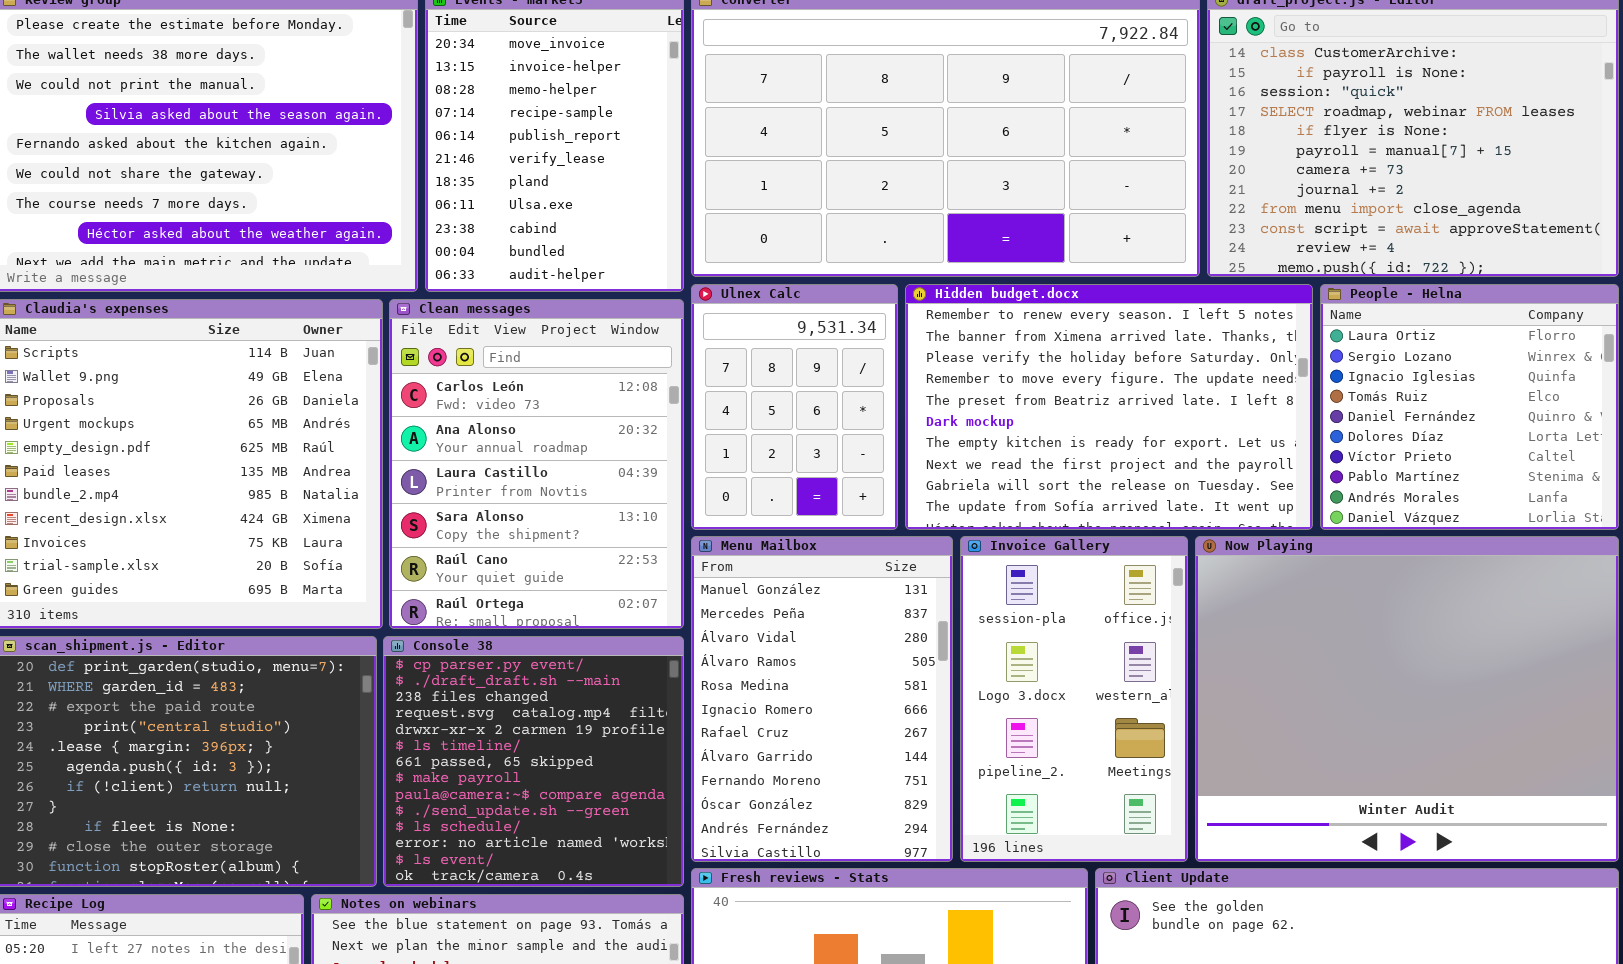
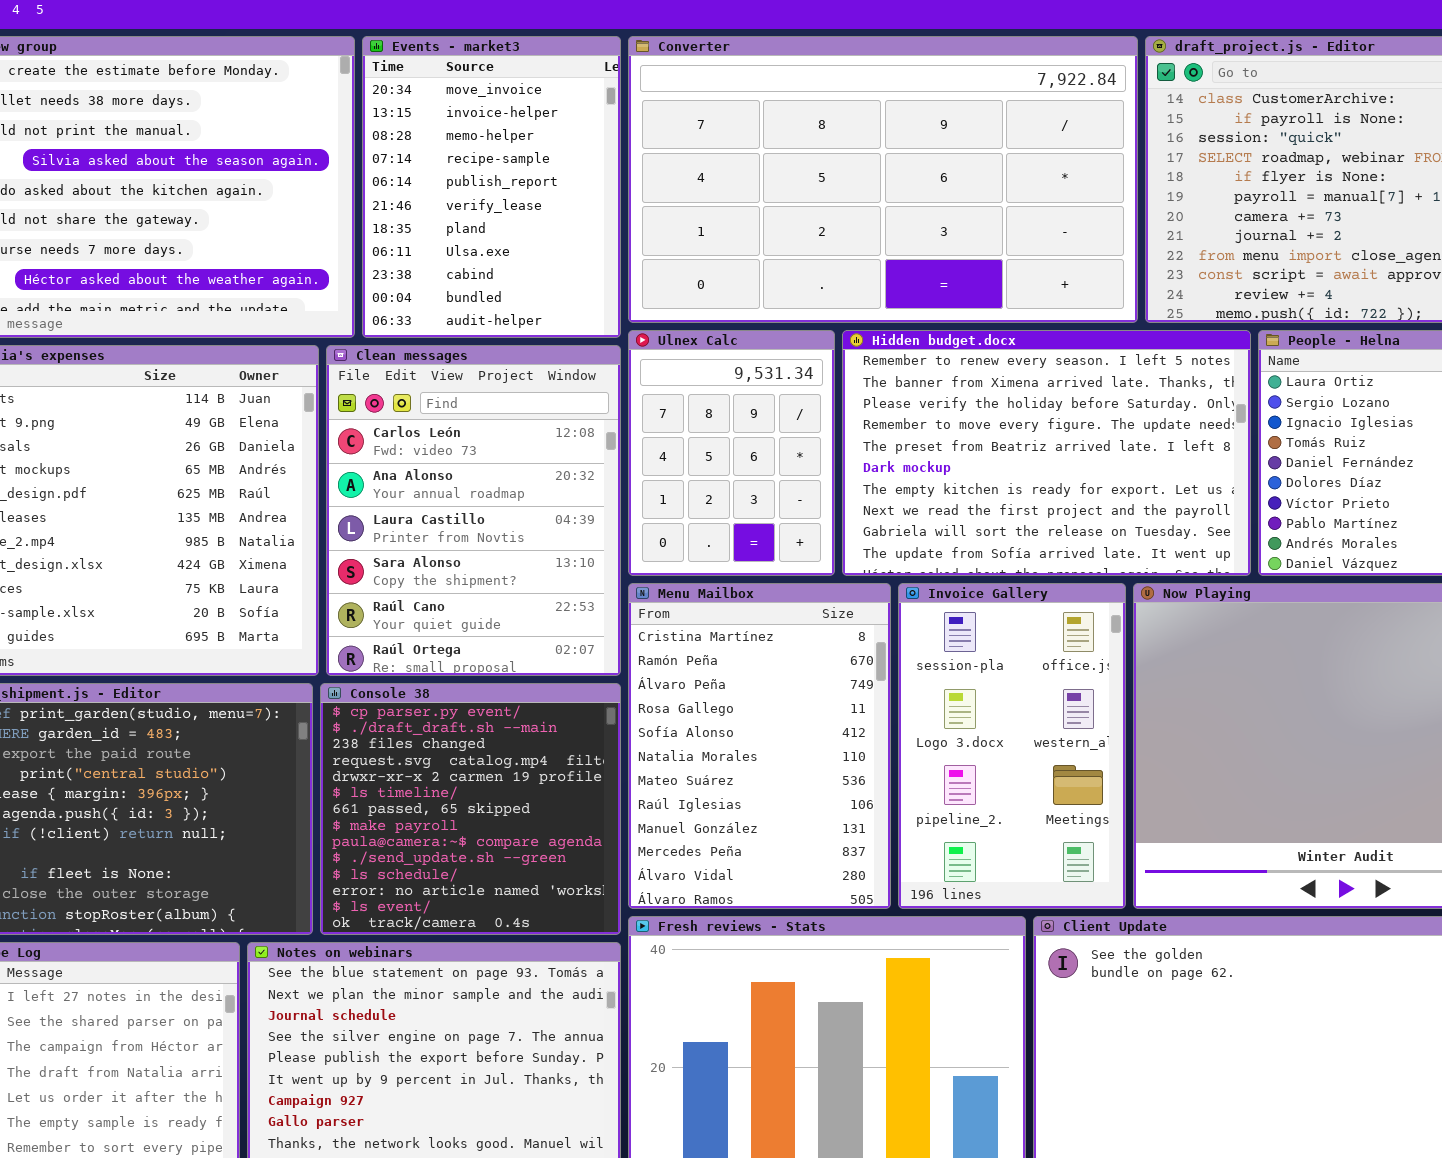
Menu Mailbox: [691,536,953,862] -> [628,583,891,909], scrolled up 8 rows

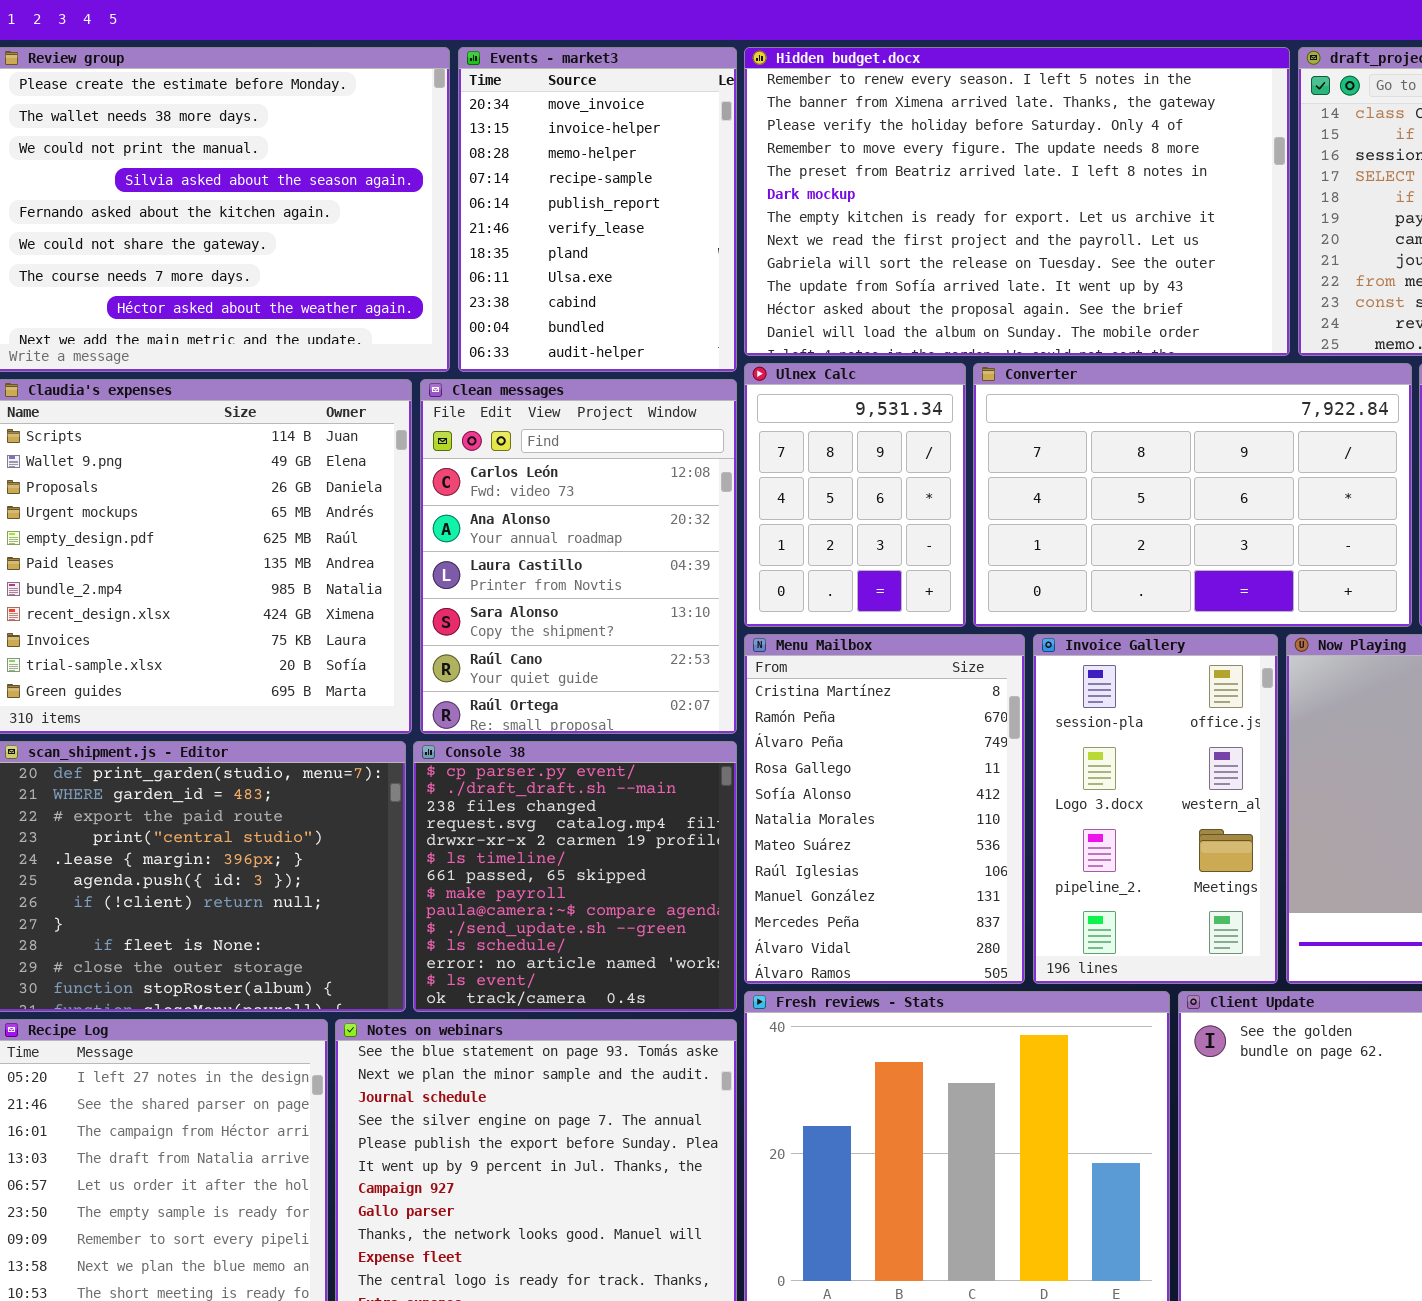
Converter: [628,36,1138,323] -> [973,363,1412,627], moved, resized
Hidden budget.docx: [842,330,1251,576] -> [744,47,1290,356], moved, resized

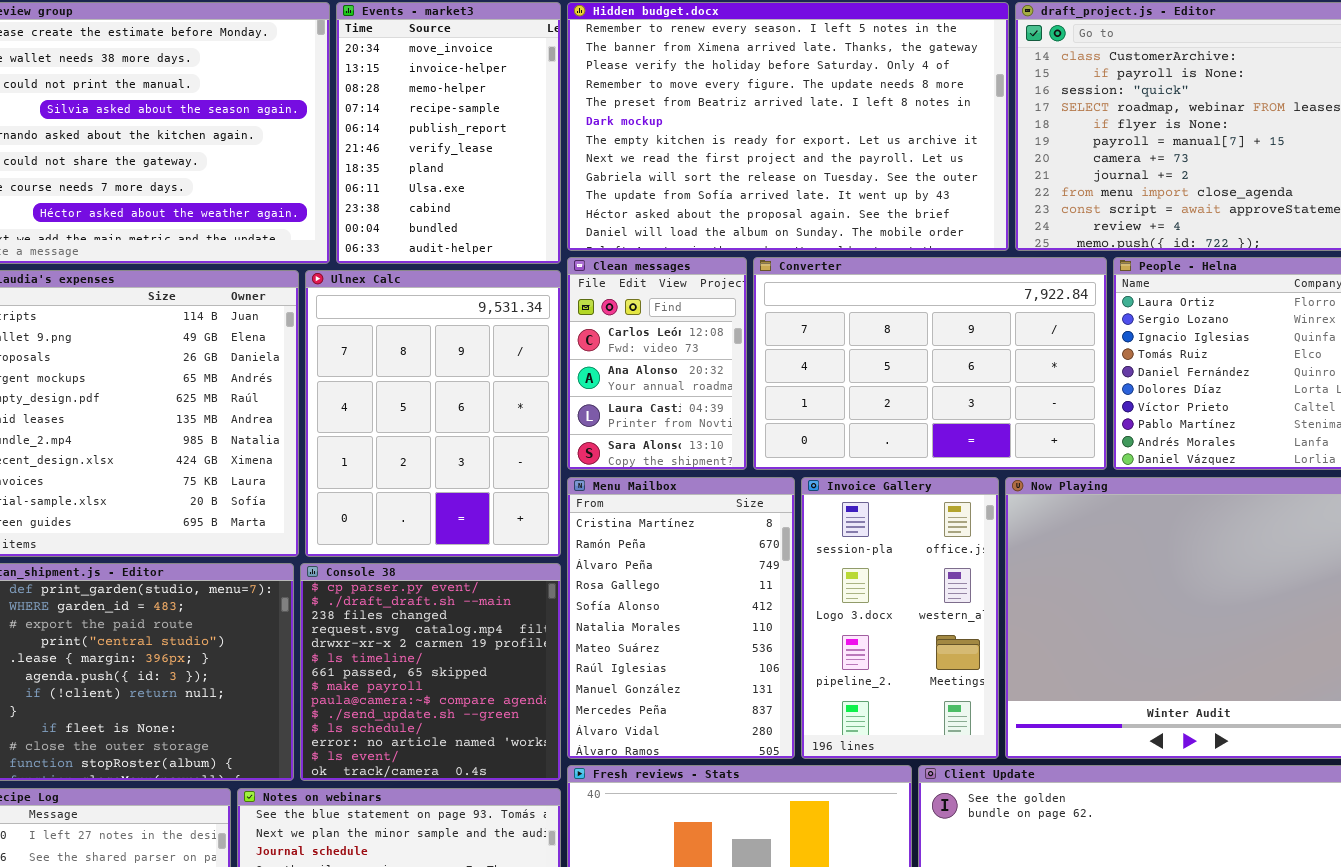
Ulnex Calc: [744,363,966,627] -> [305,270,561,557], moved, resized
Clean messages: [420,379,737,734] -> [567,257,747,470], moved, resized

